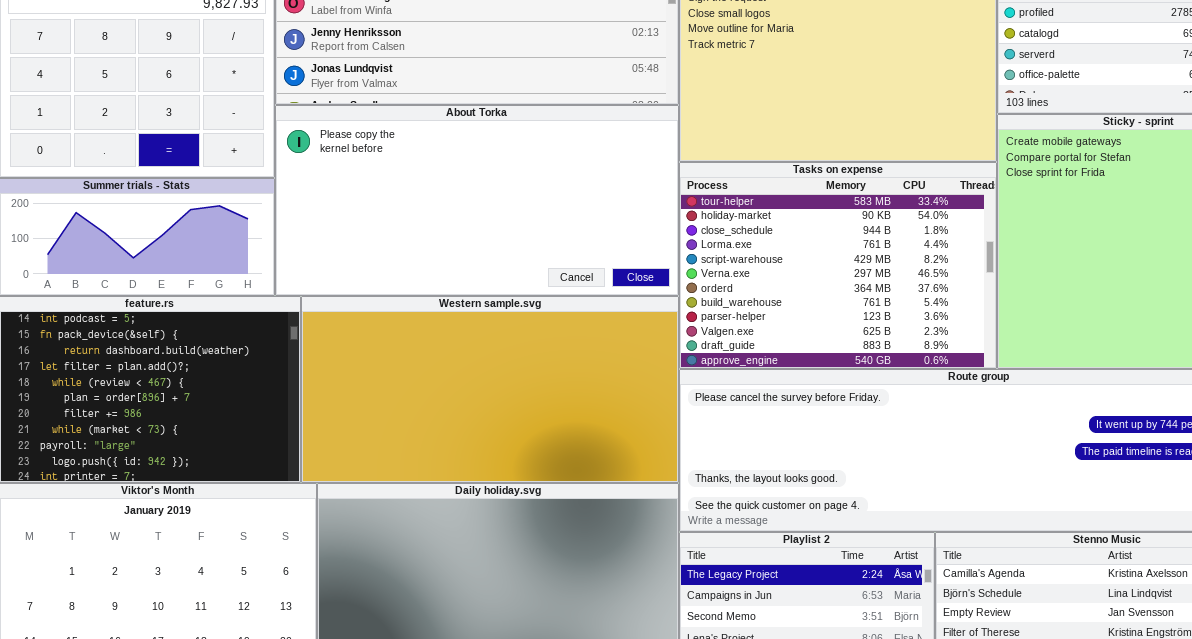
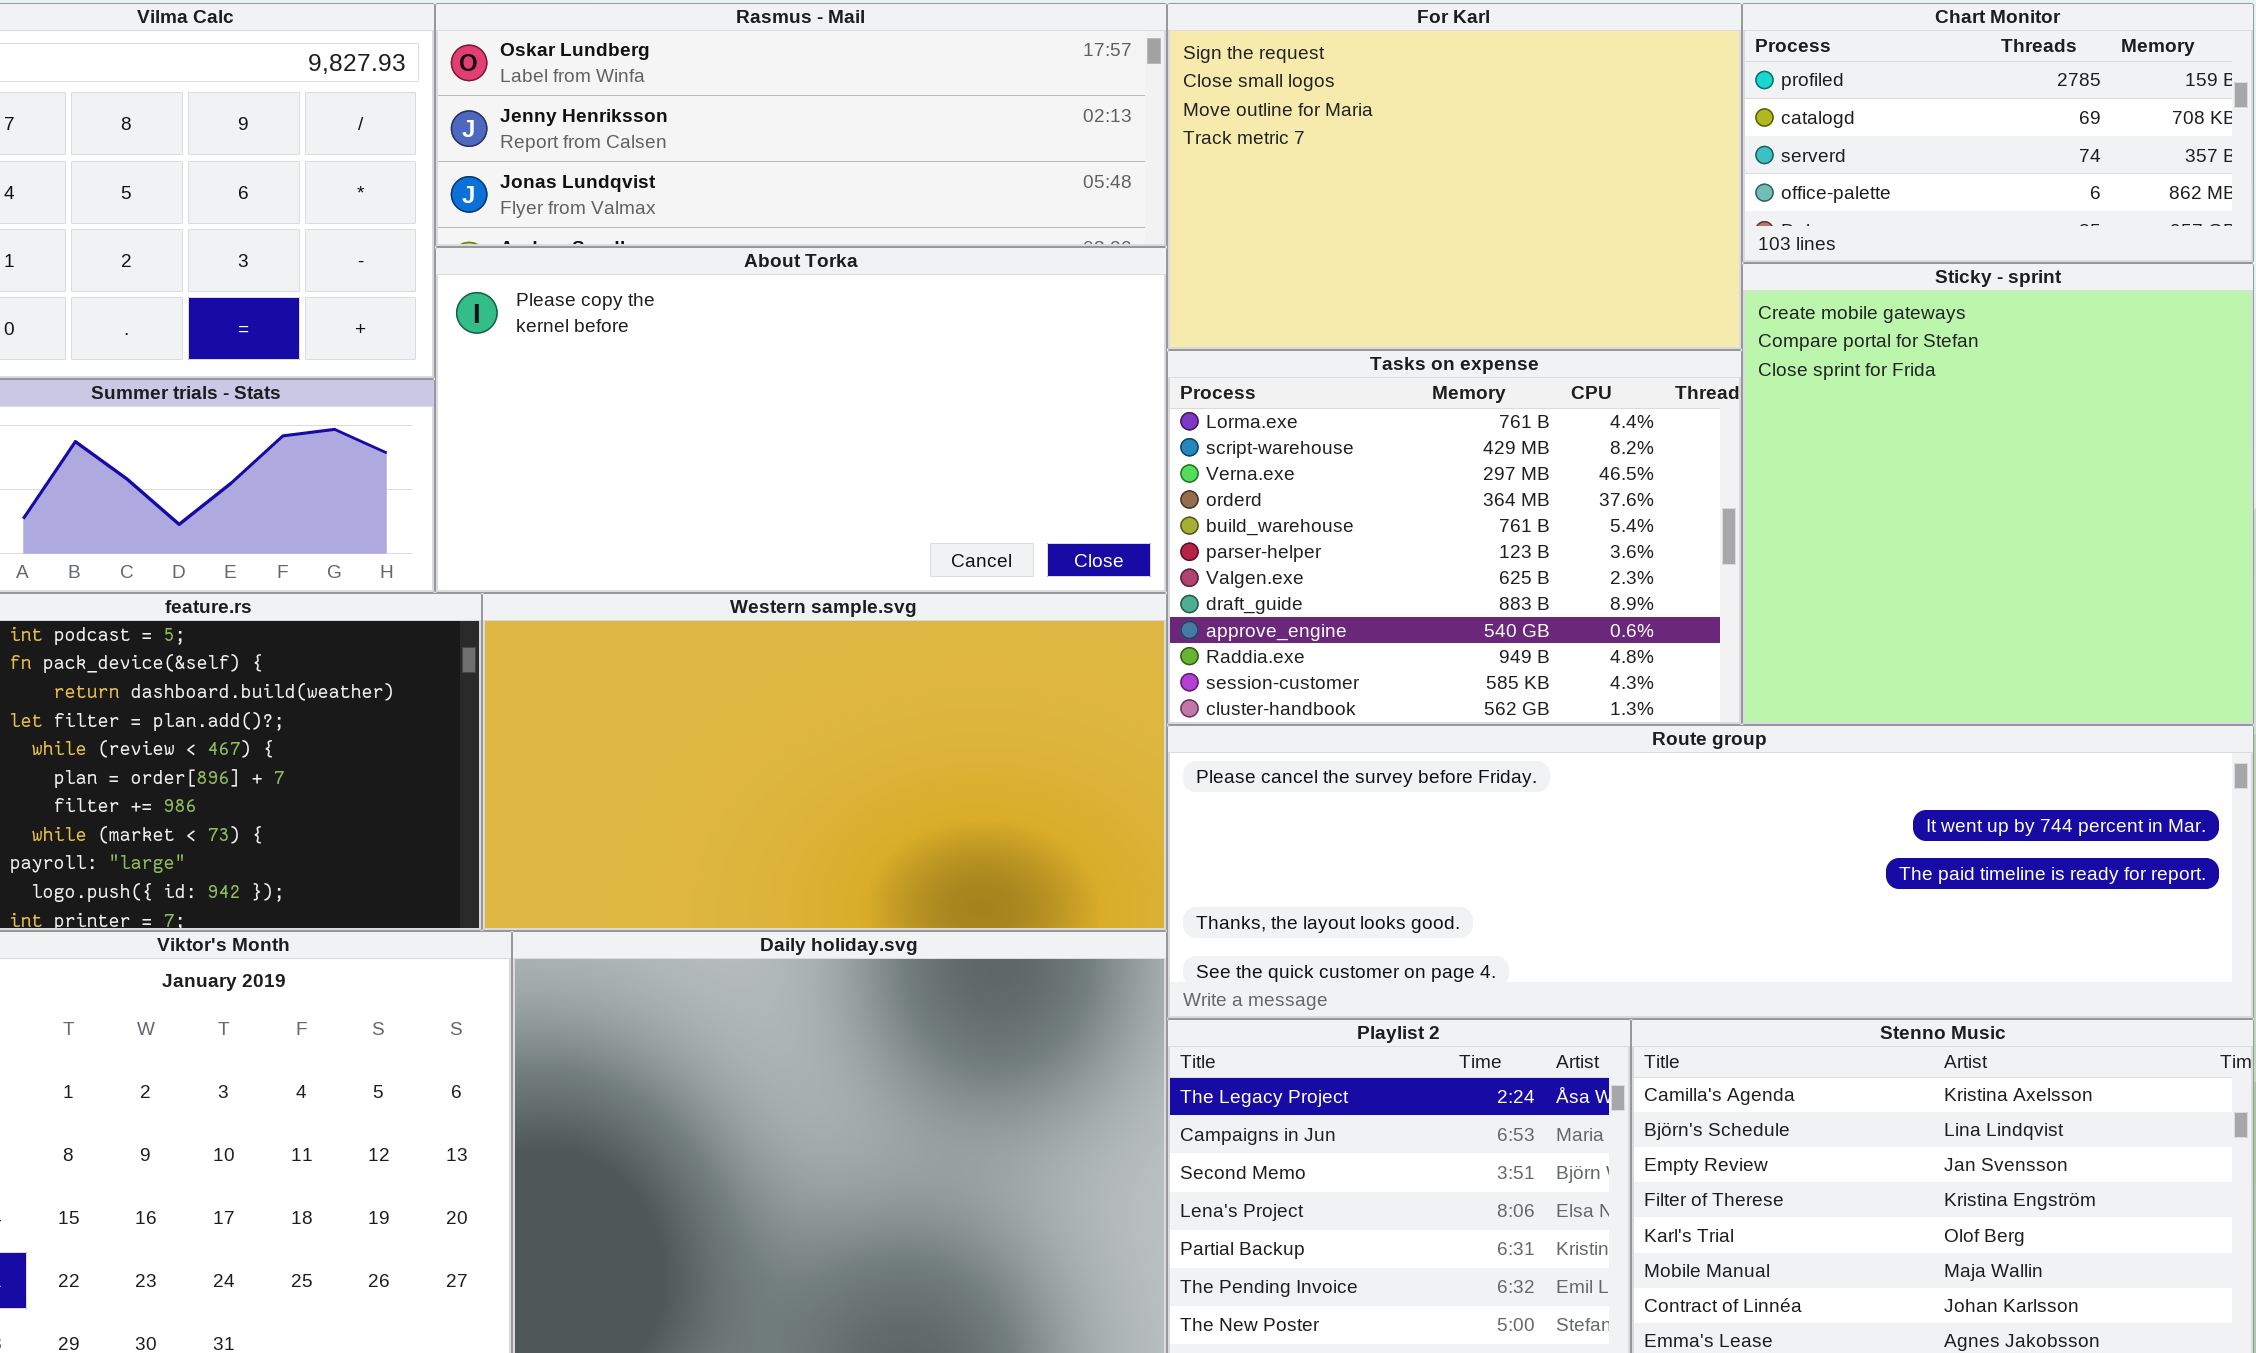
Tasks on expense: [679,162,997,369] -> [1167,350,1742,725], scrolled down 3 rows

